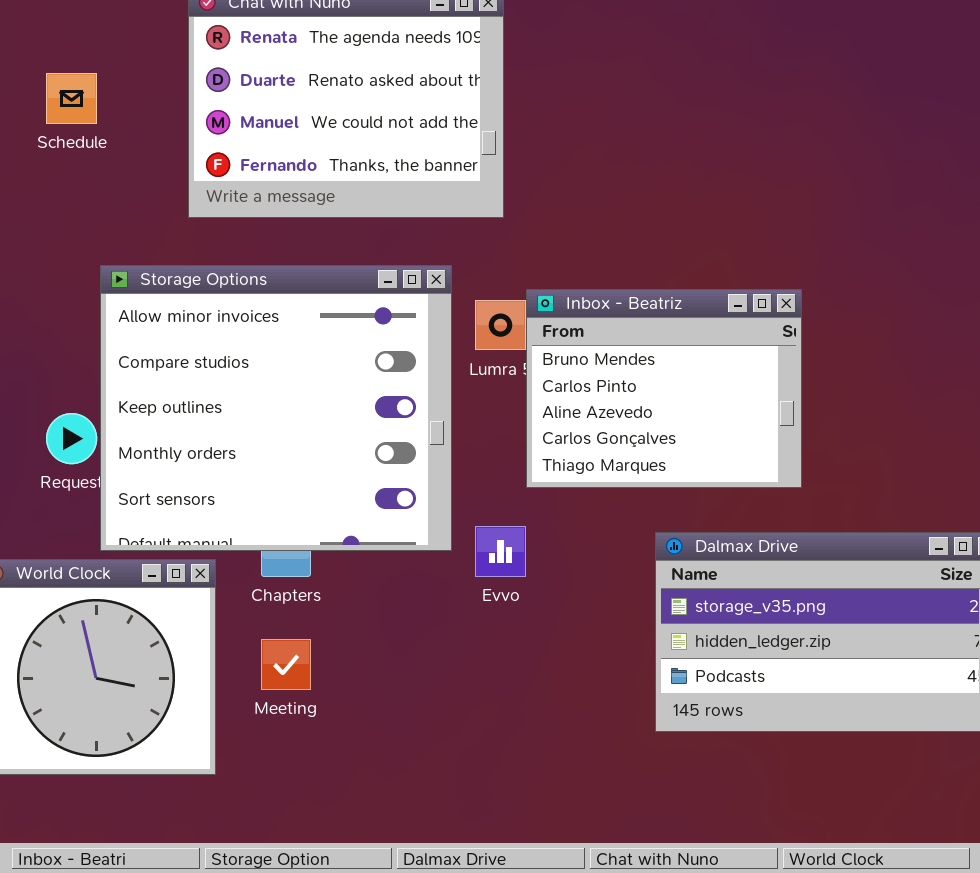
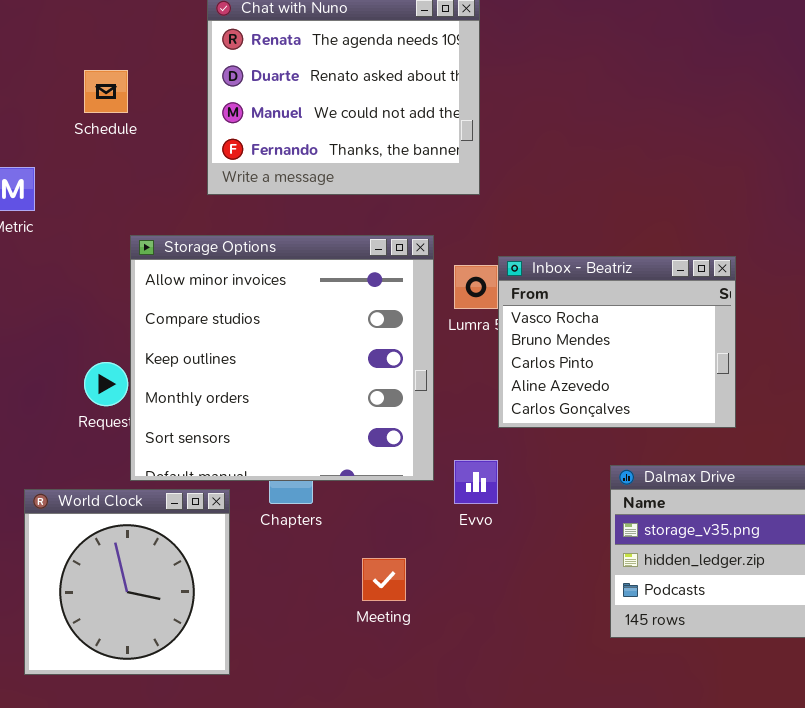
Inbox - Beatriz: [526,289,802,488] -> [498,256,736,428], scrolled up 1 row
Meeting: [261,639,311,690] -> [362,558,406,601], moved

